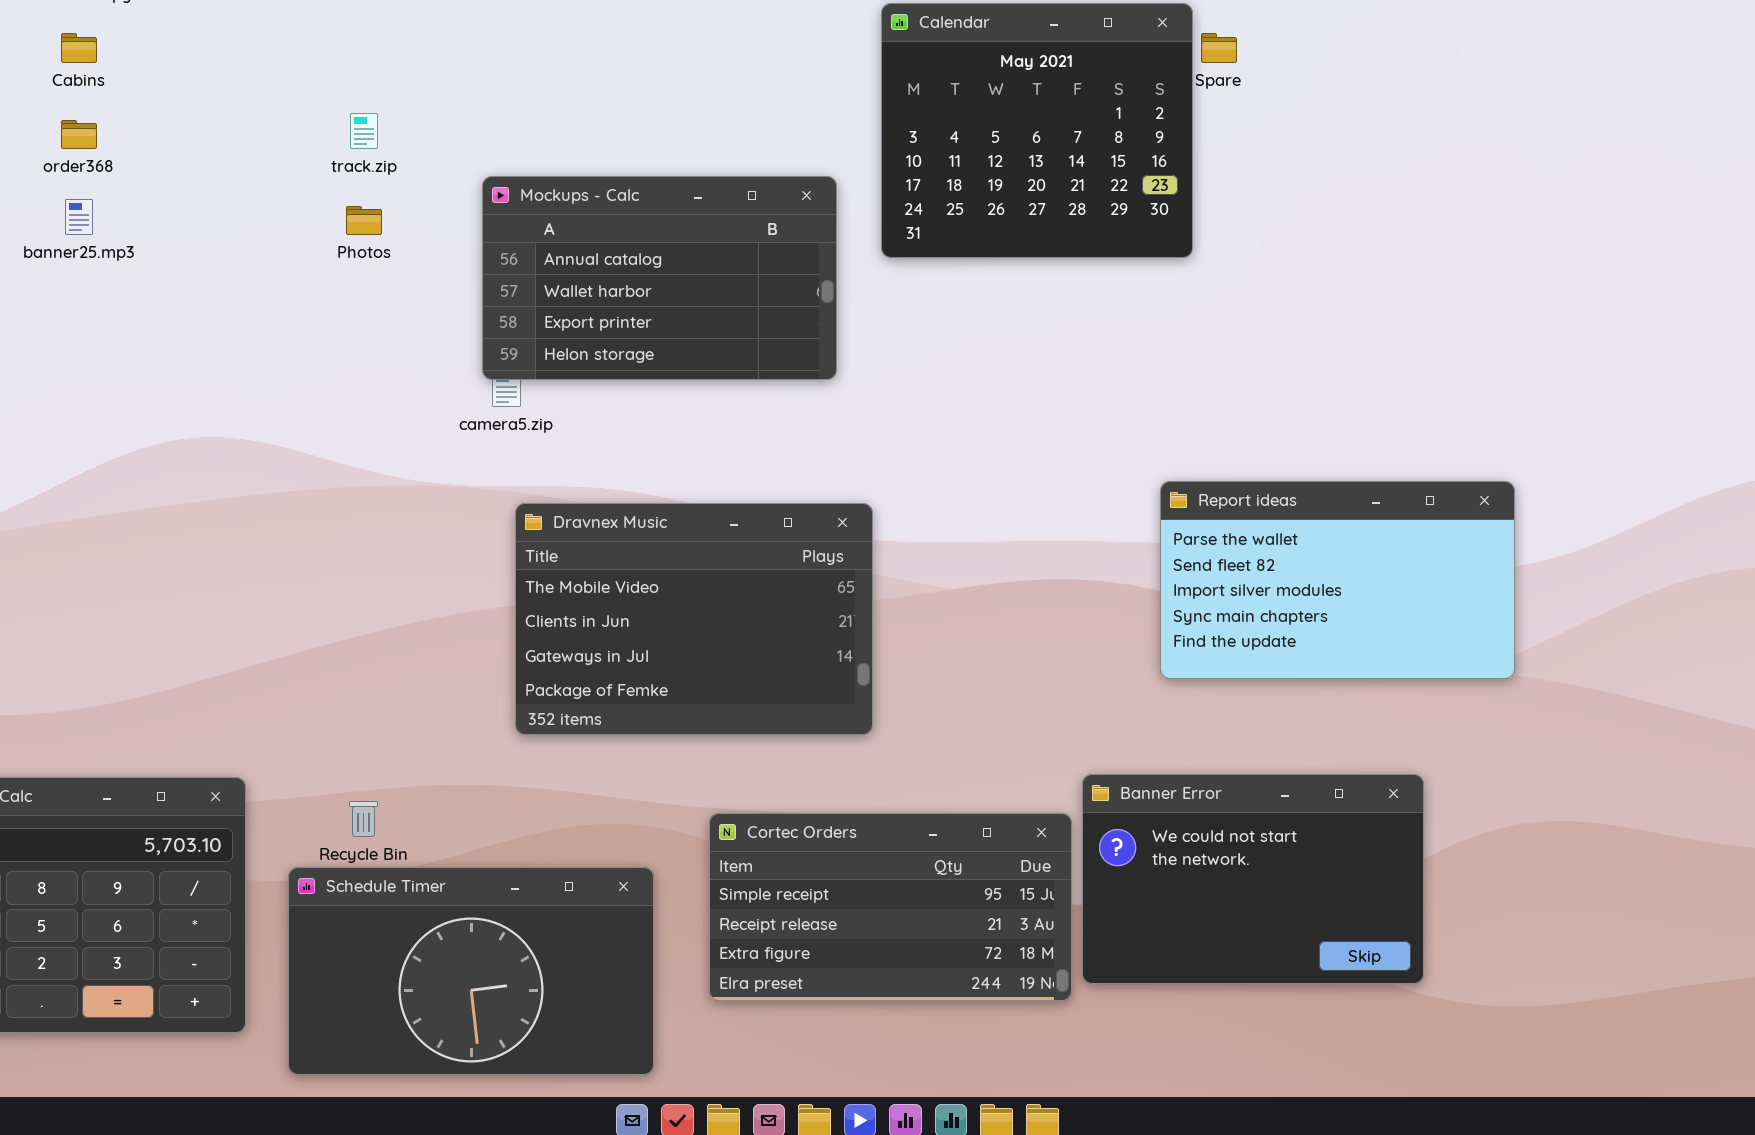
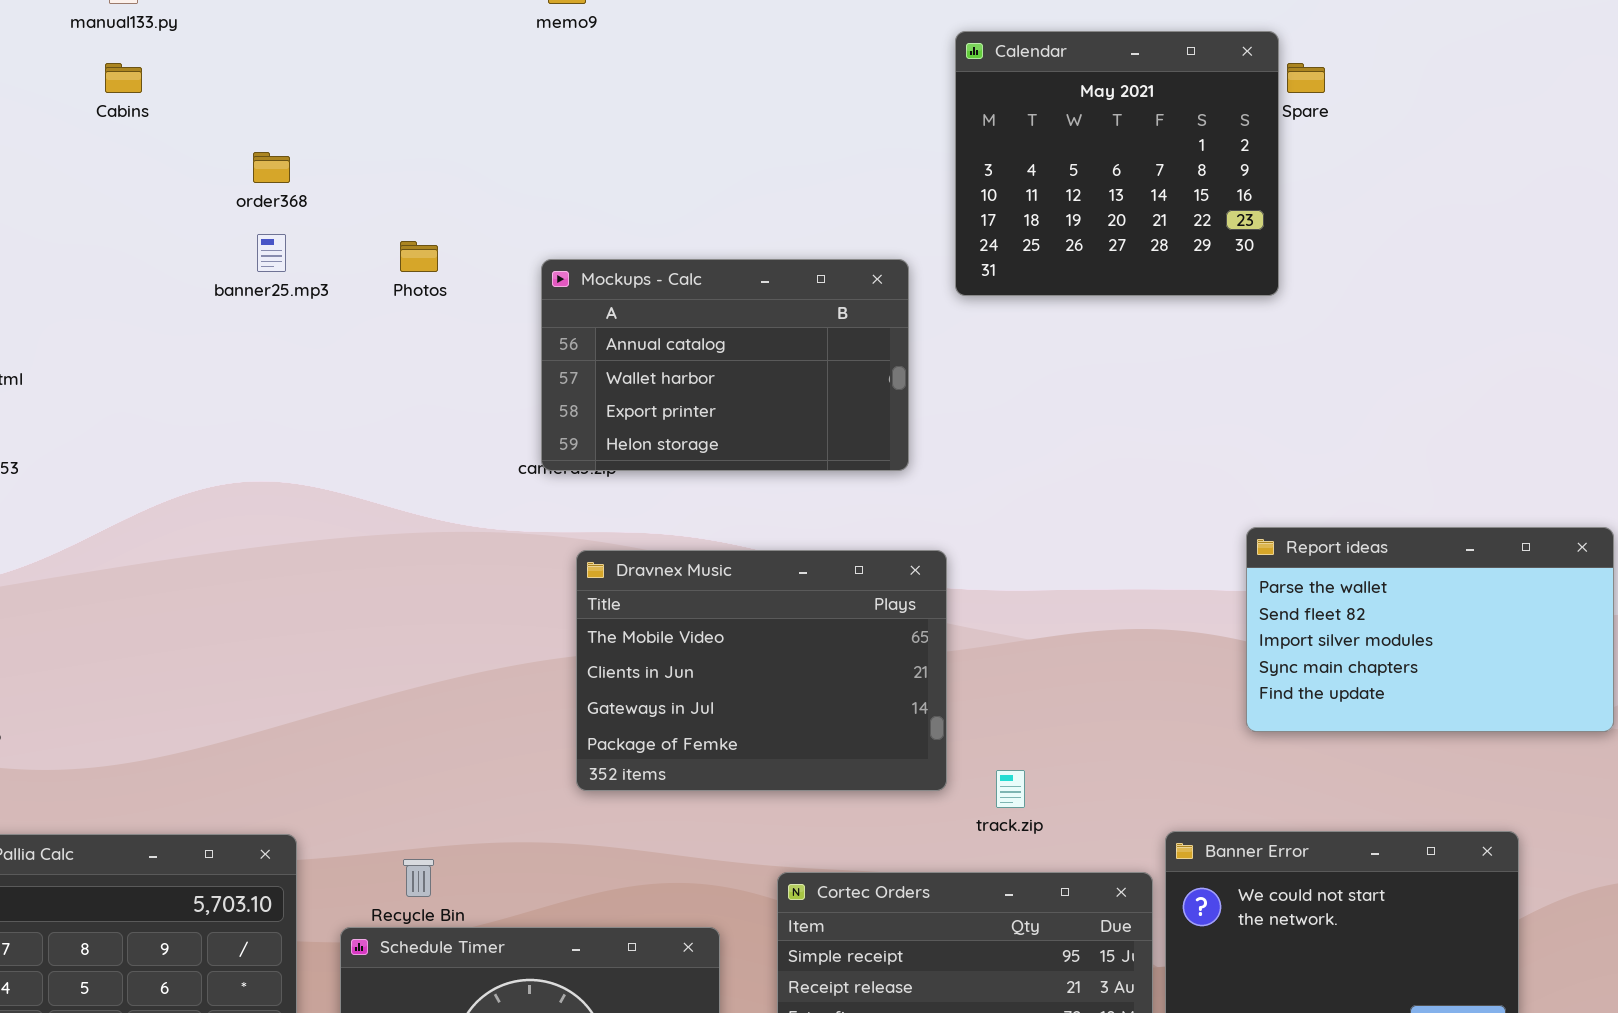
track.zip: [350,113,378,149] -> [996,770,1025,808], moved
order368: [61,120,97,149] -> [253,152,290,183], moved
Mockups - Calc: [482,176,837,380] -> [541,259,909,471], moved
banner25.mp3: [65,199,93,235] -> [257,234,286,272], moved

